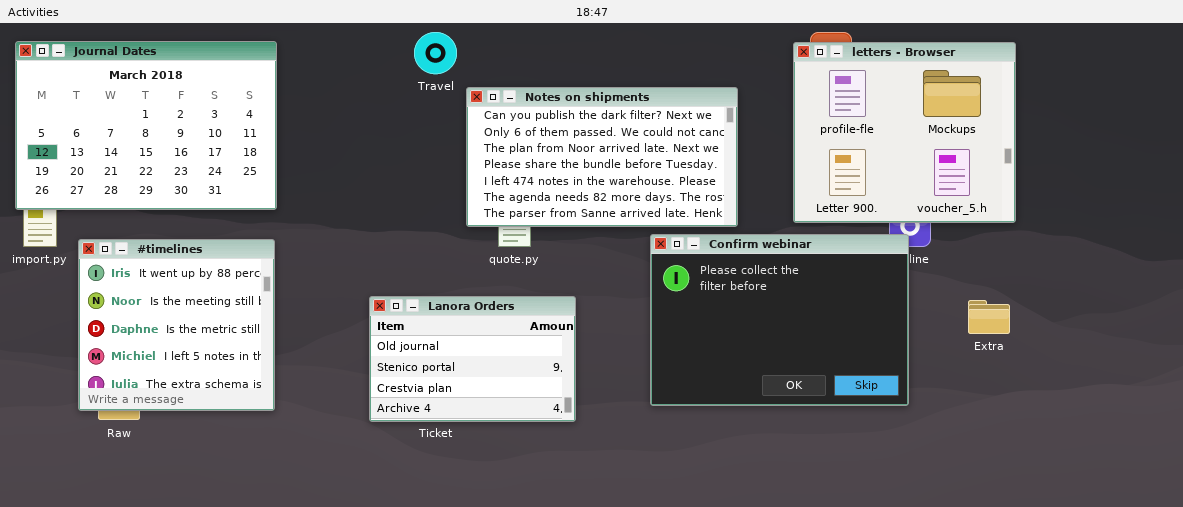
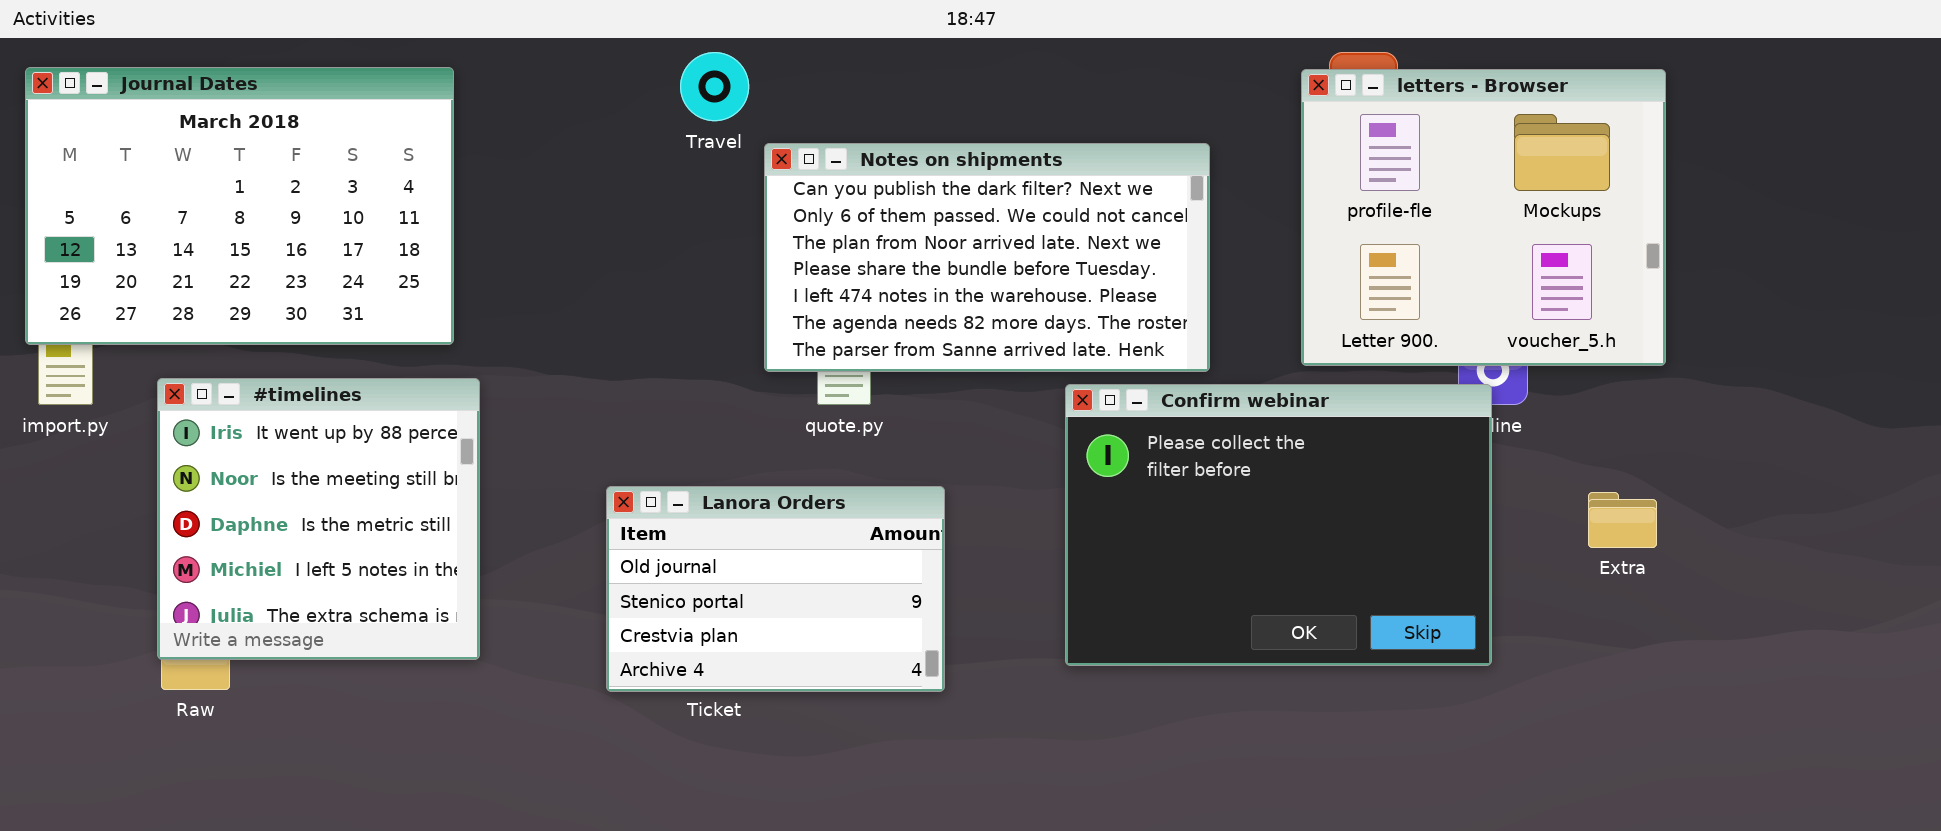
#timelines: [78,239,275,411] -> [157,378,480,660], moved

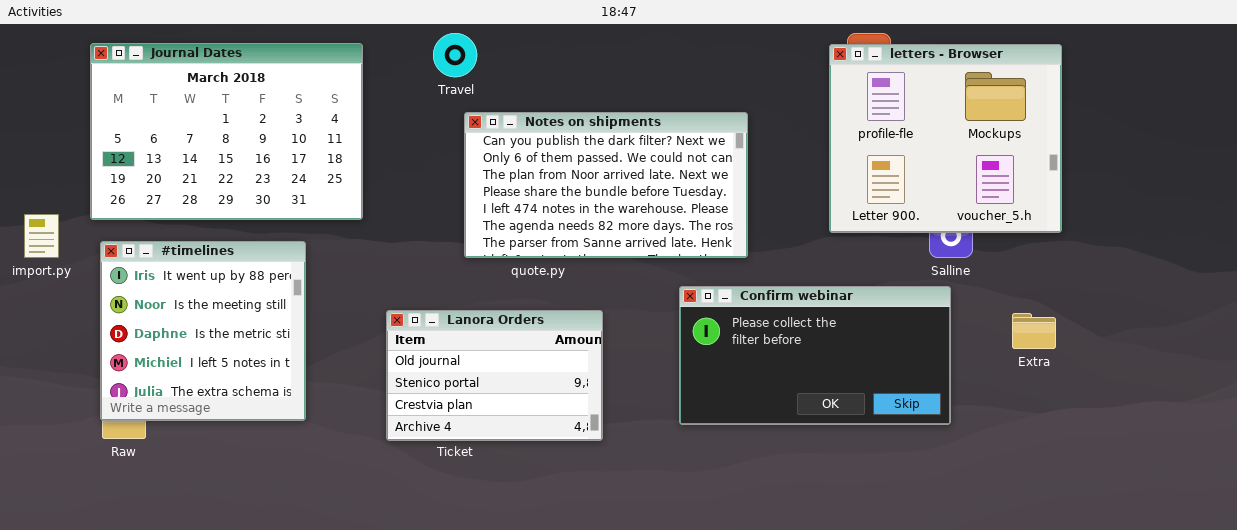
Journal Dates: [25,67,454,345] -> [90,43,363,220], moved
Notes on shipments: [764,143,1210,372] -> [464,112,748,258], moved
Confirm webinar: [1065,384,1492,666] -> [679,286,951,425], resized

